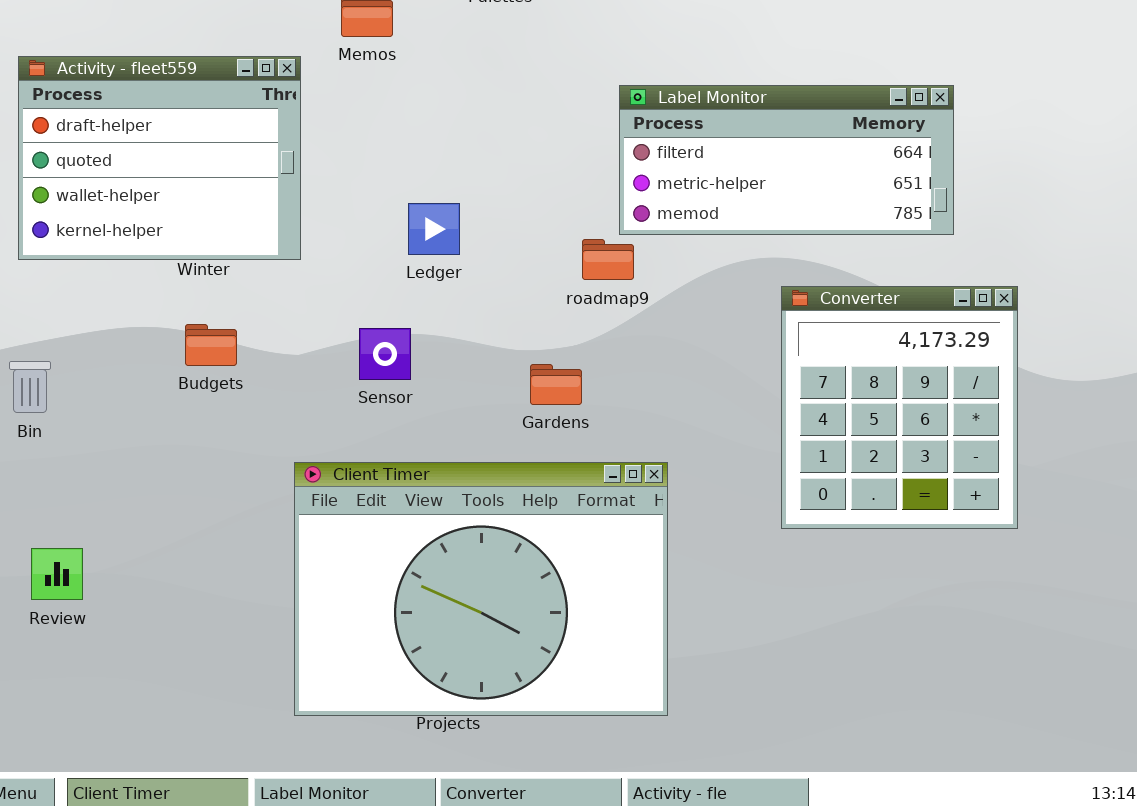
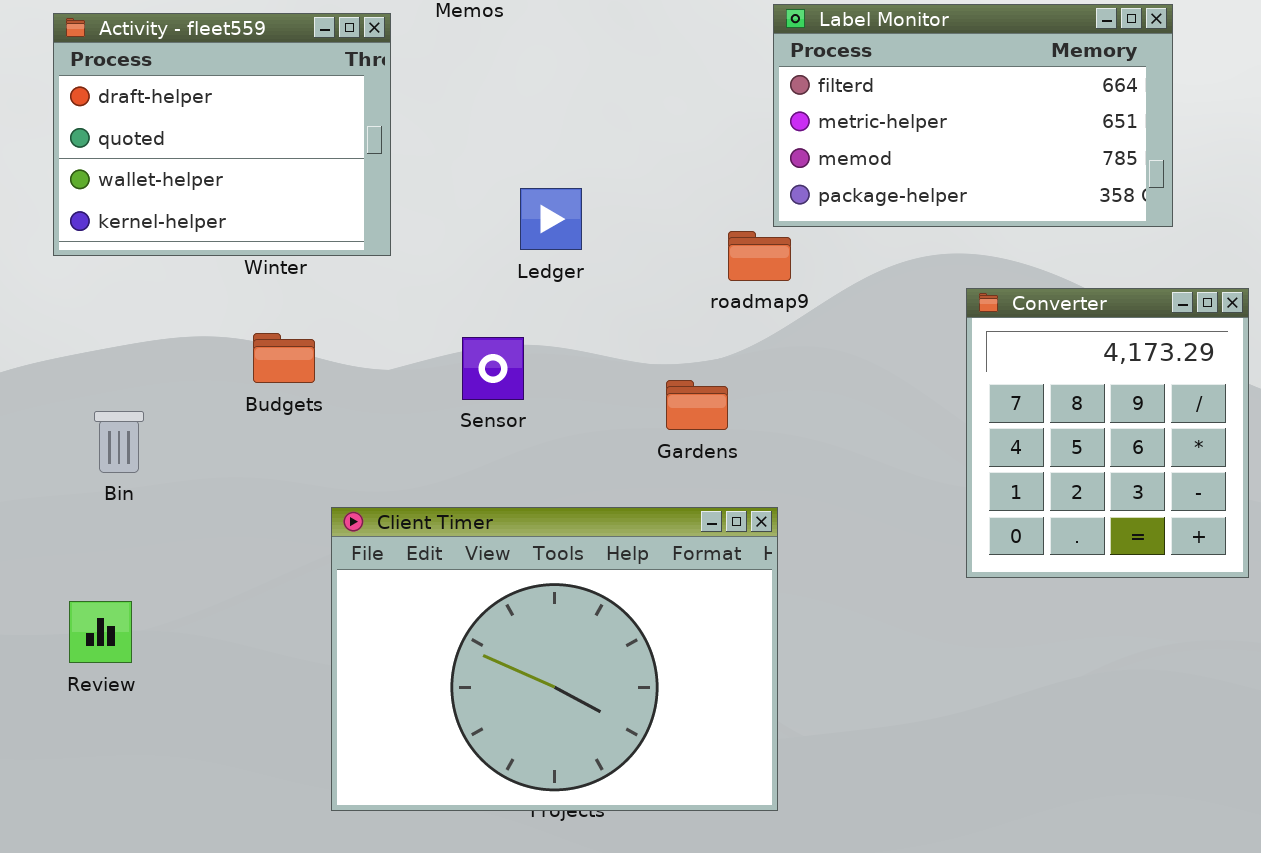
Label Monitor: [619,85,954,235] -> [773,4,1173,227], resized
Bin: [9,361,51,413] -> [94,411,144,473], moved
Client Timer: [294,462,668,716] -> [331,507,778,811], moved

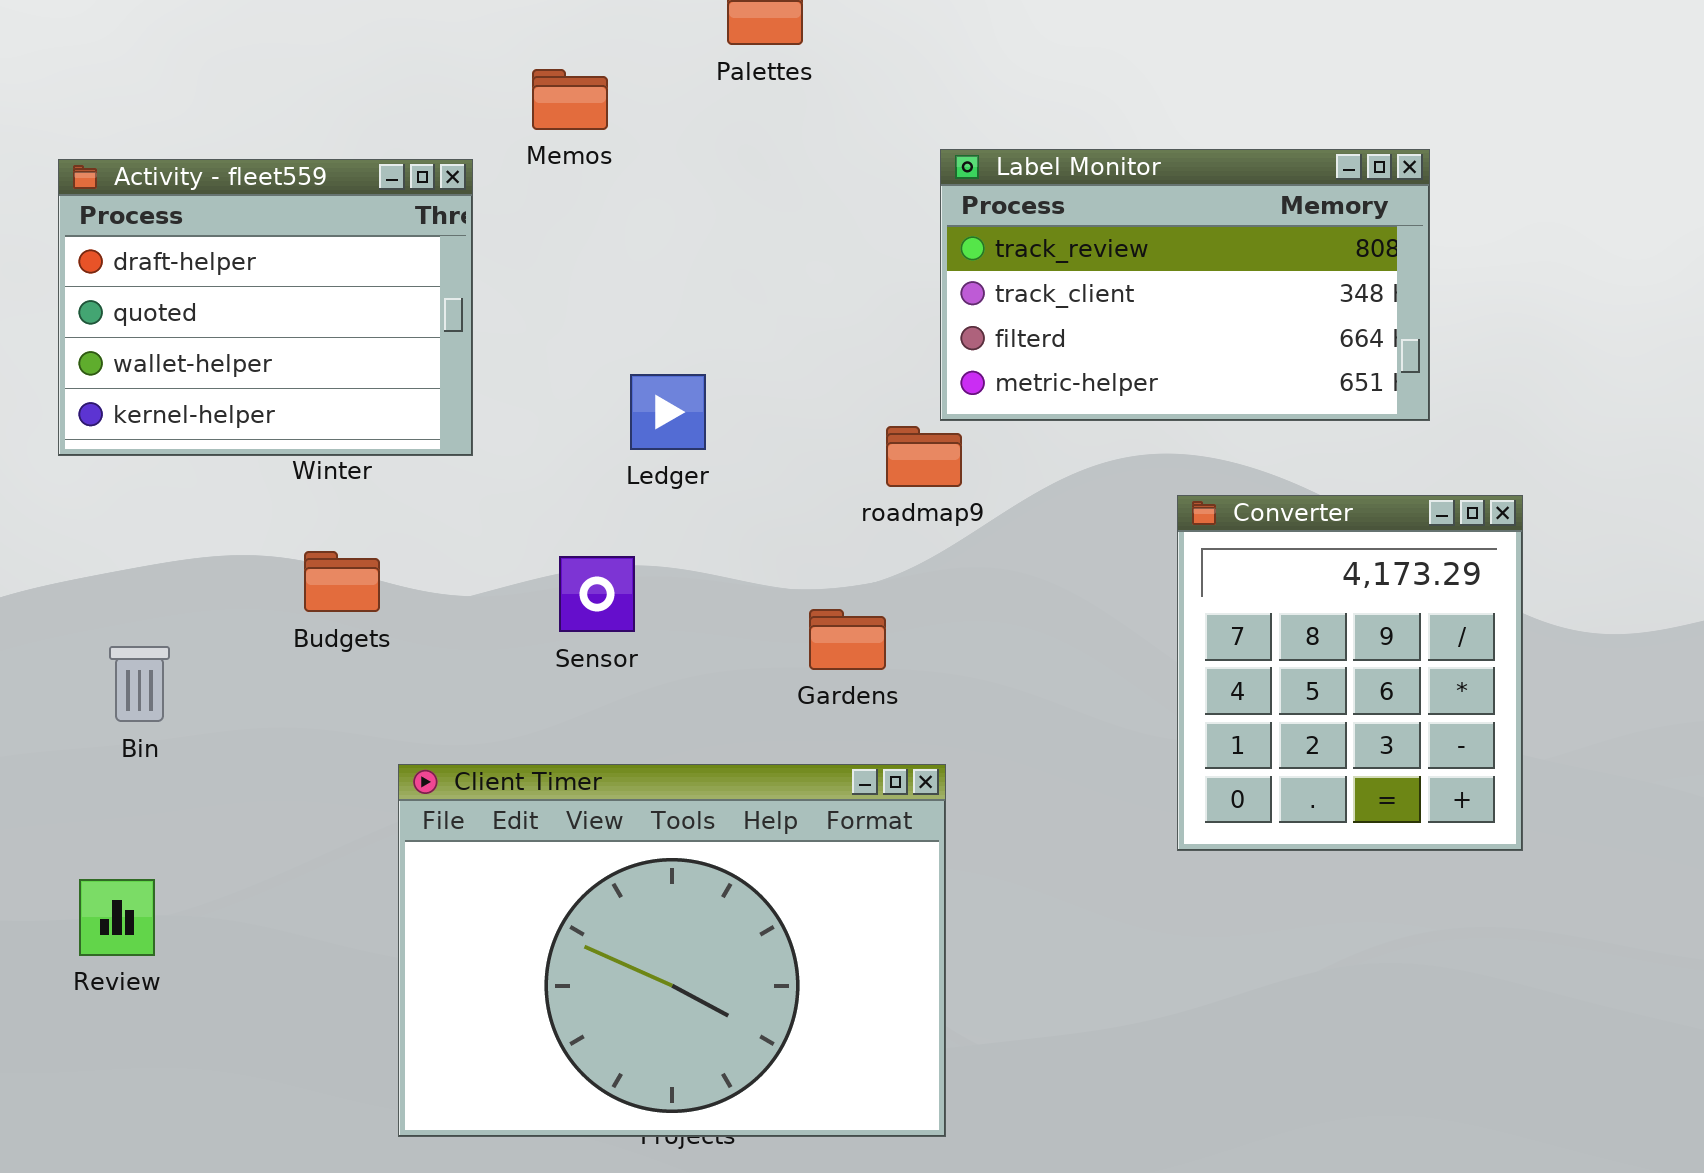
Label Monitor: [773,4,1173,227] -> [940,149,1430,421], scrolled up 2 rows

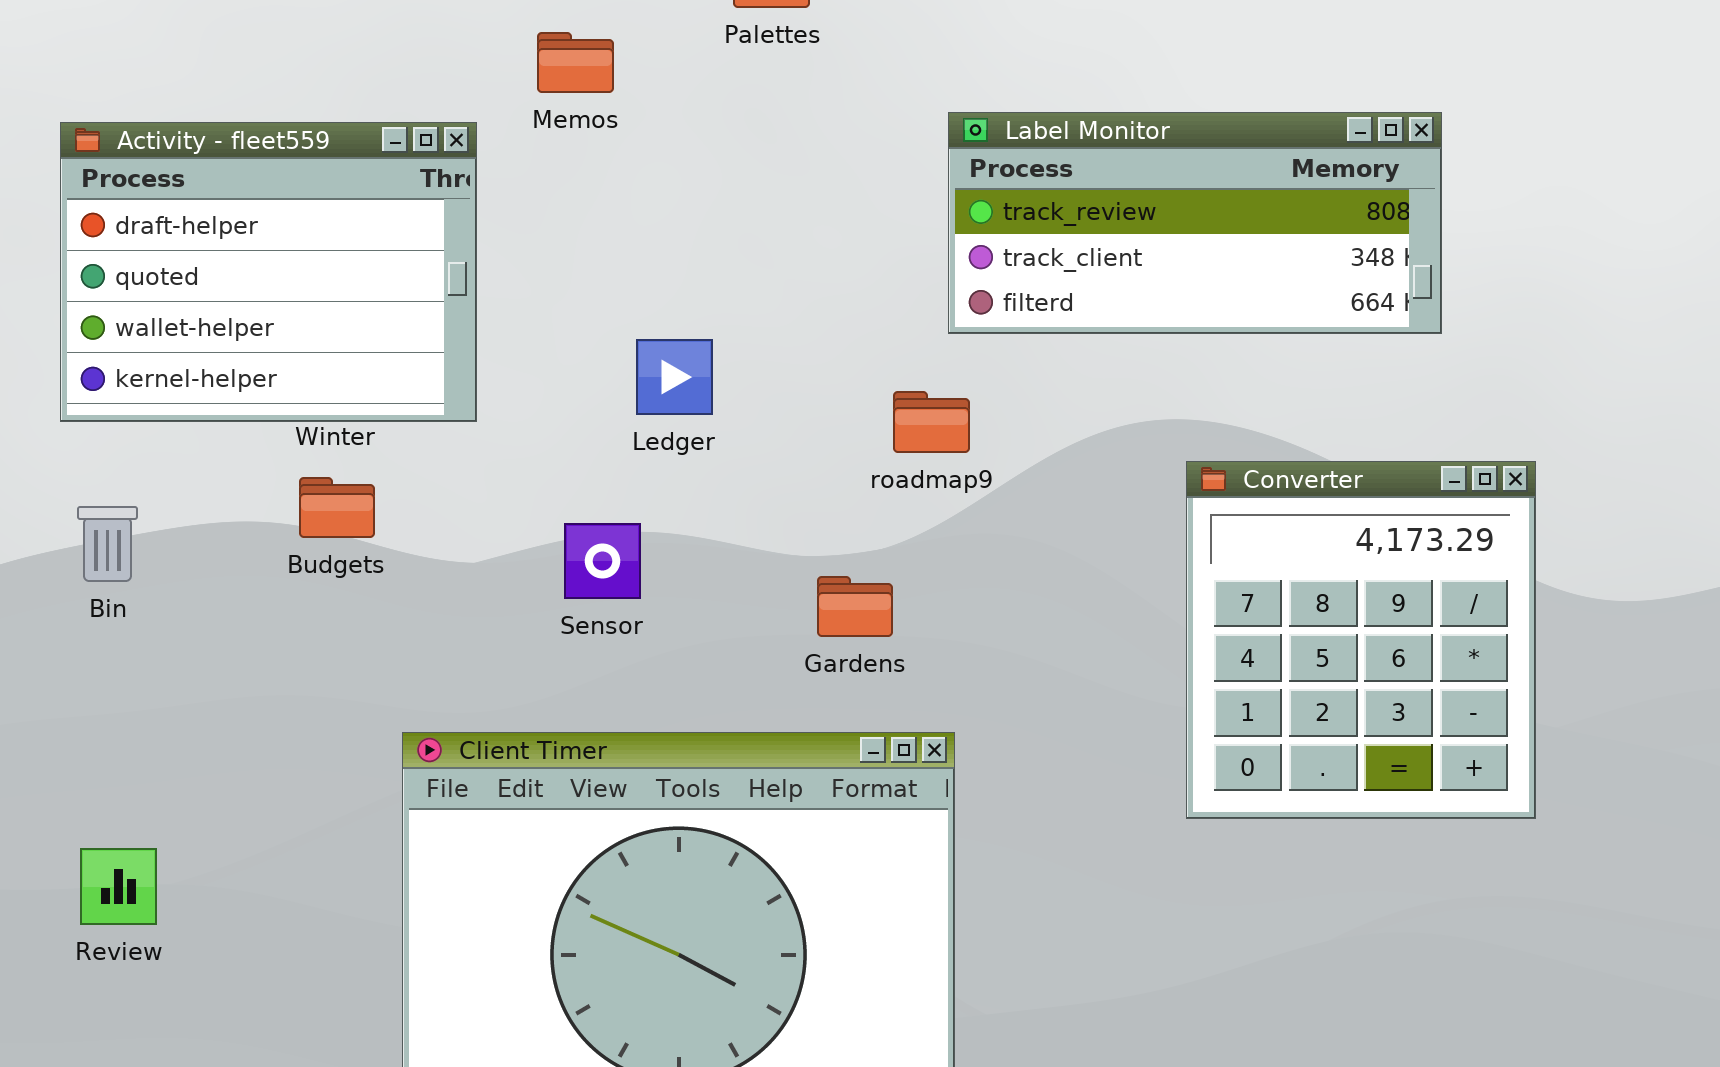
Label Monitor: [940,149,1430,421] -> [948,112,1442,334], resized
Budgets: [304,551,380,612] -> [299,477,375,538], moved
Bin: [109,646,170,722] -> [77,506,138,582], moved

